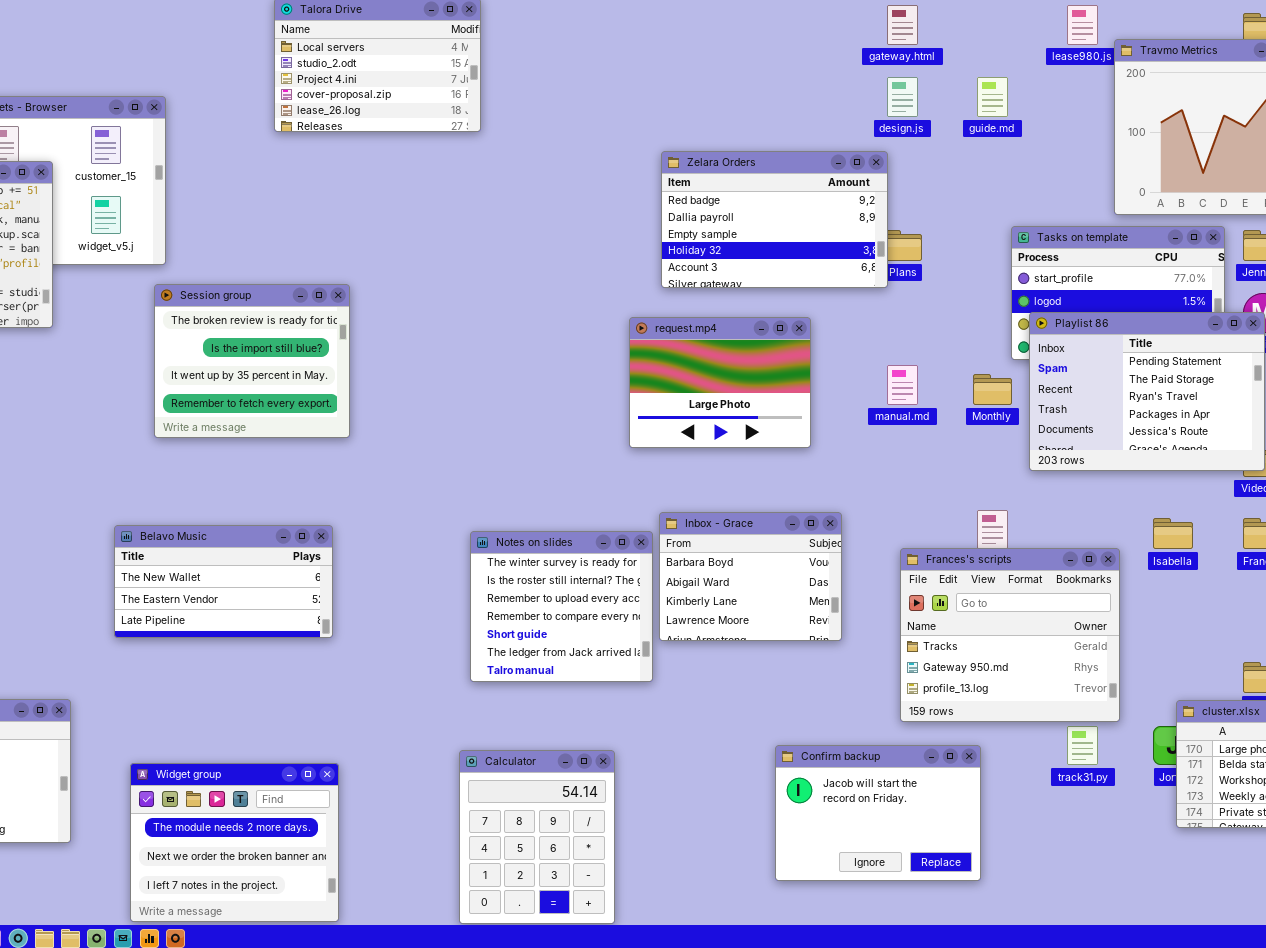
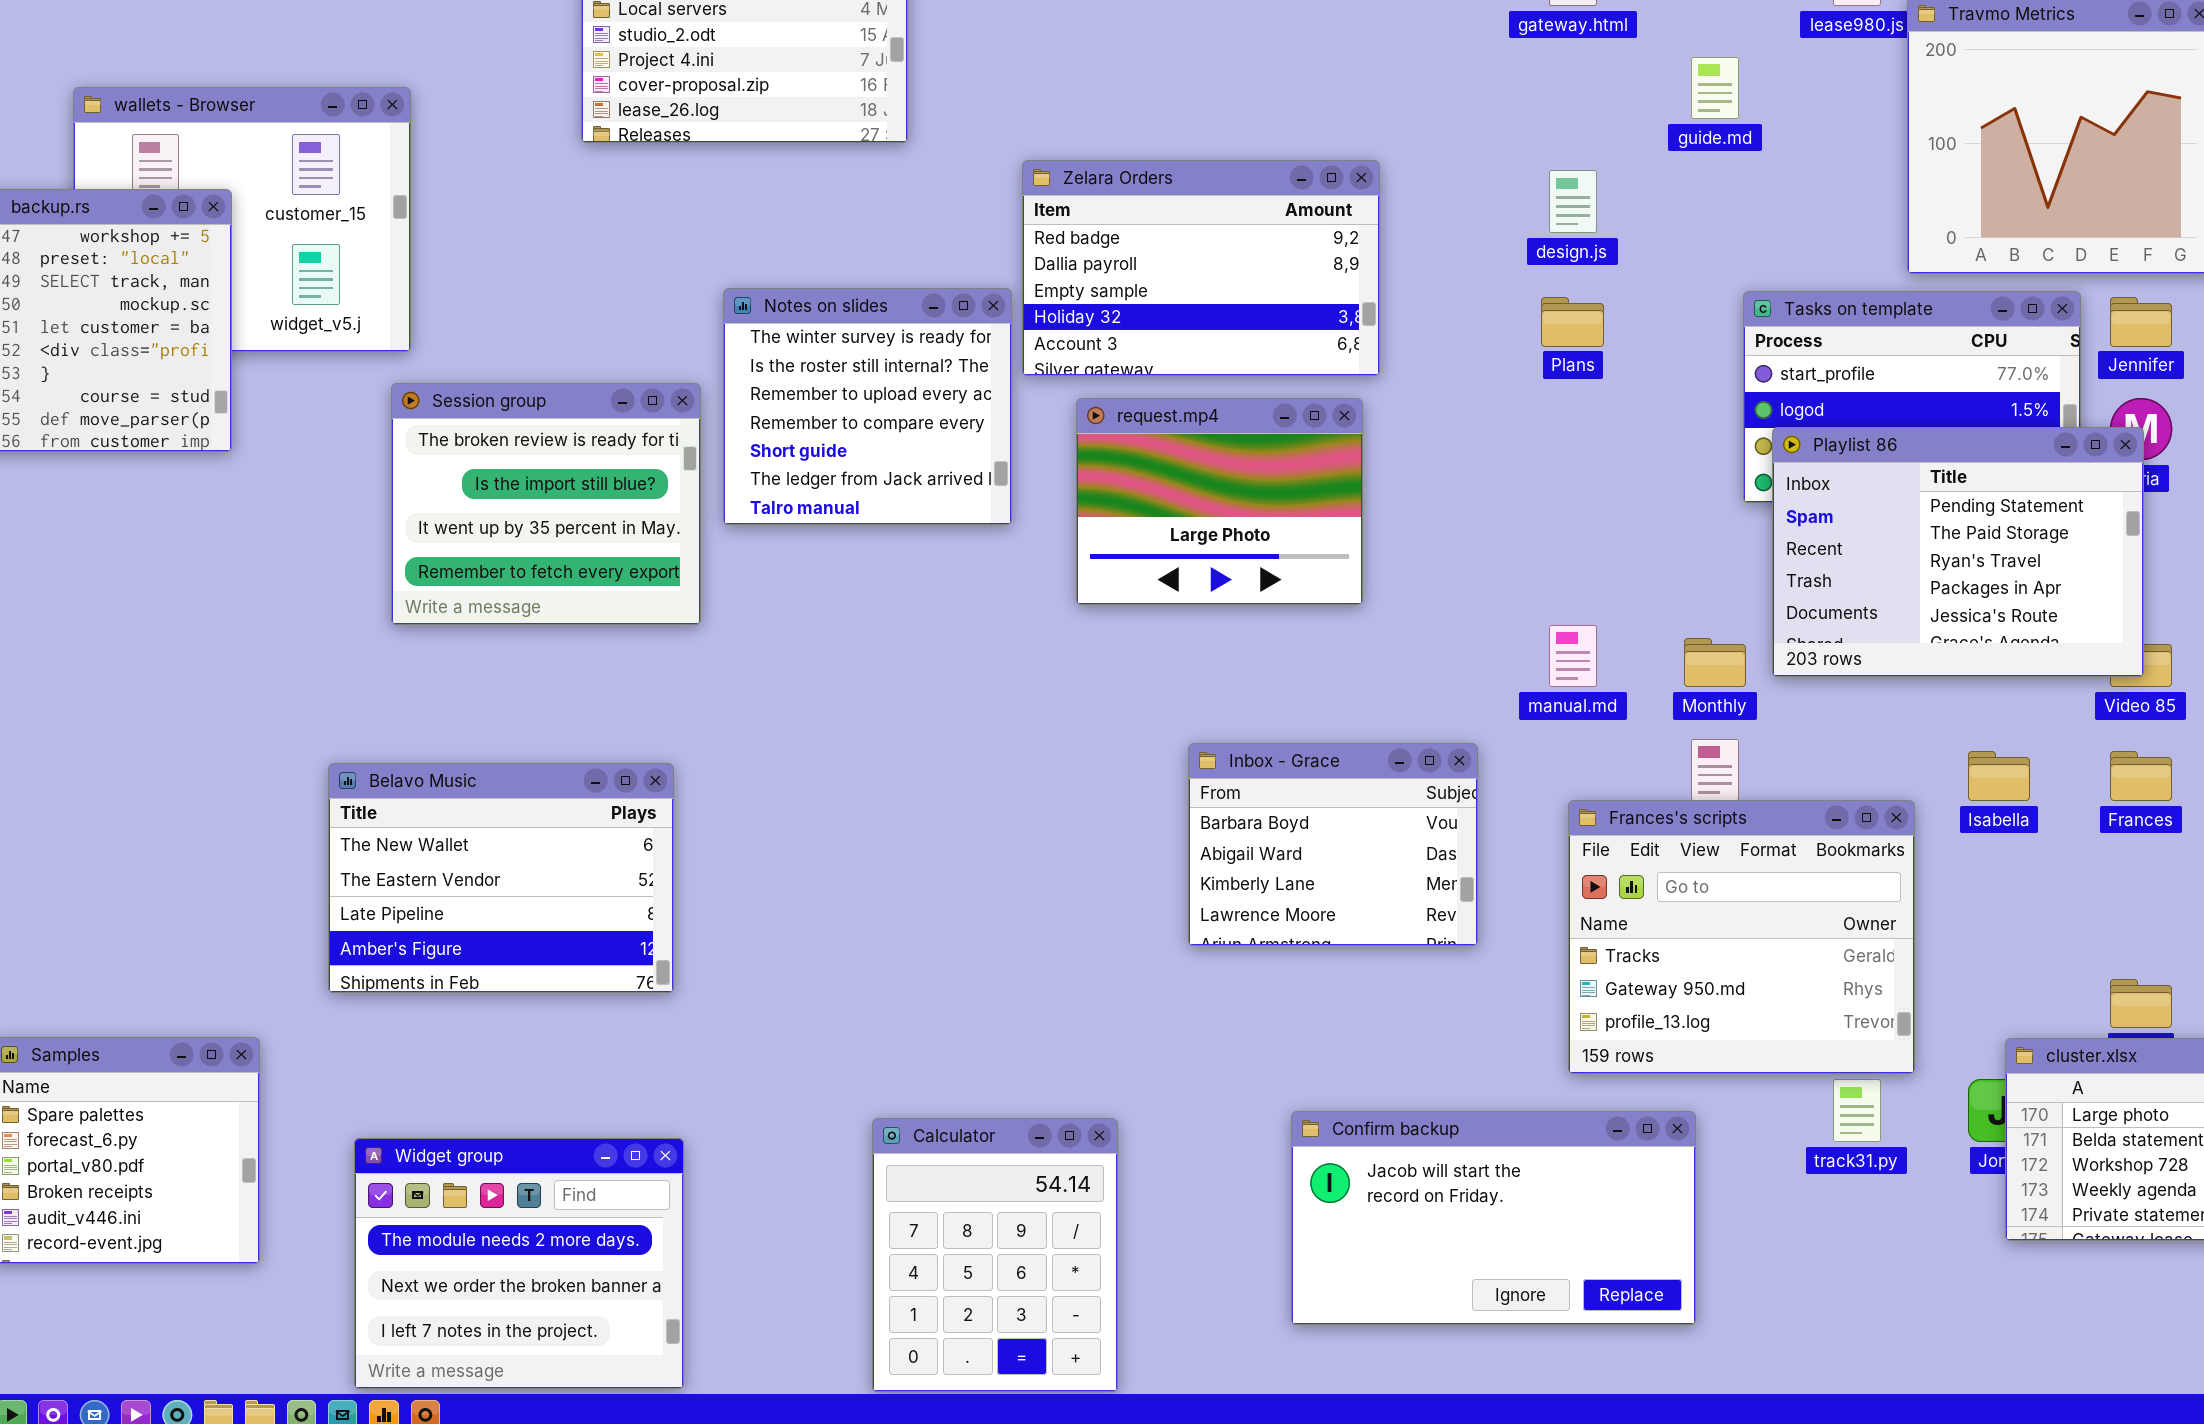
design.js: [887,77,918,117] -> [1549,170,1597,233], moved
Zelara Orders: [661,151,888,288] -> [1022,160,1380,376], moved
request.mp4: [629,317,811,448] -> [1076,398,1363,605], moved
manual.md: [887,365,918,405] -> [1549,625,1597,687], moved
Monthly: [973,374,1012,405] -> [1684,638,1746,687], moved
Belavo Music: [114,525,333,638] -> [328,763,674,993], resized
Notes on slides: [470,531,653,682] -> [723,288,1012,525], moved
Confirm backup: [775,745,981,881] -> [1291,1111,1696,1325], resized

